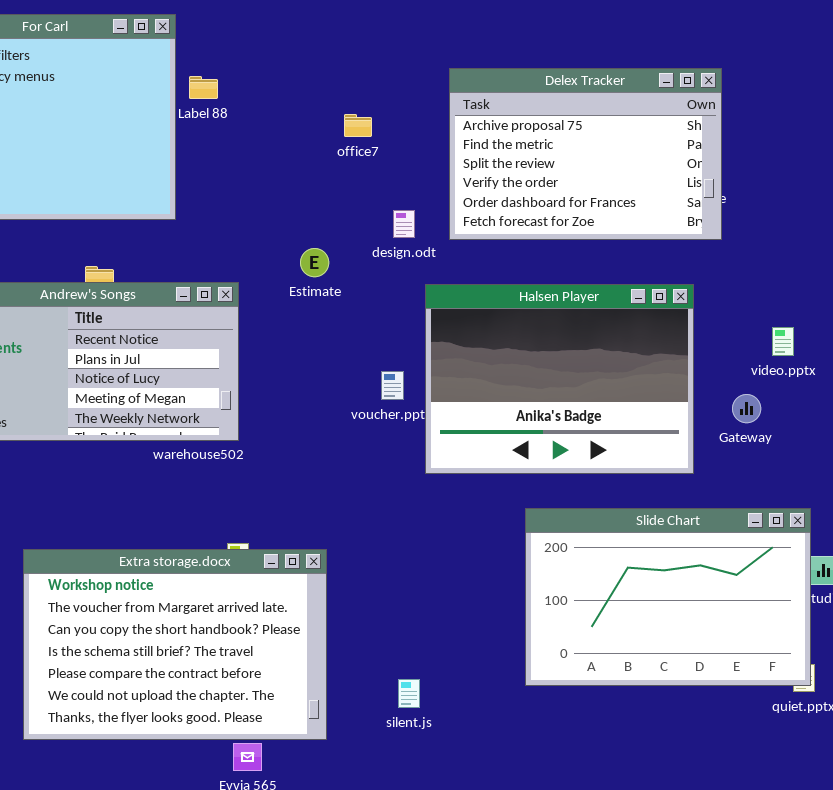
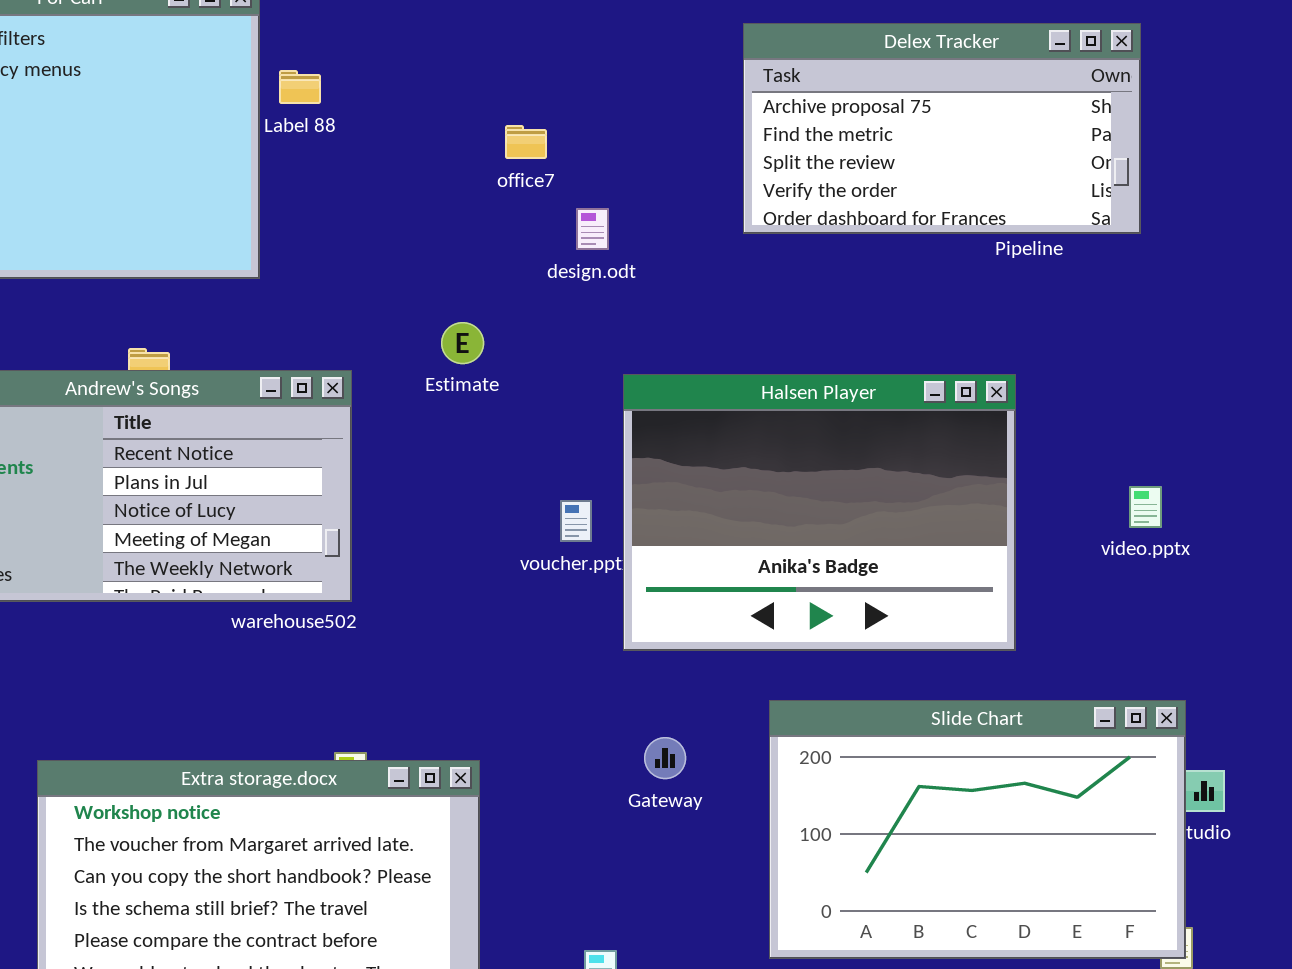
Delex Tracker: [449,68,722,240] -> [743,23,1141,234], moved, resized
design.odt: [393,210,415,238] -> [576,208,609,250], moved
video.pptx: [772,327,794,356] -> [1129,486,1162,528], moved
Gateway: [732,394,761,423] -> [644,737,686,779], moved

